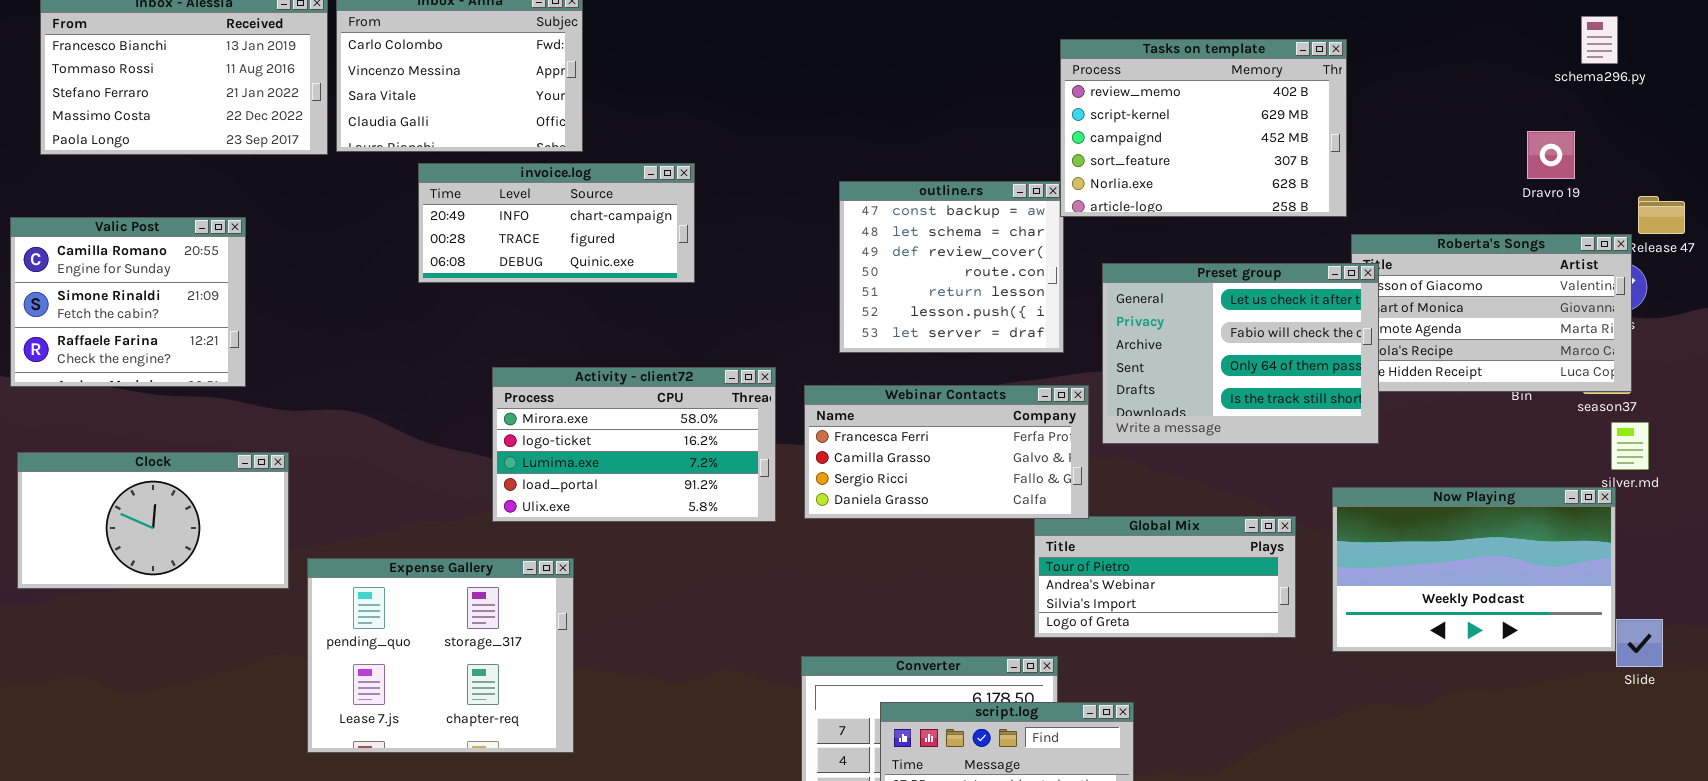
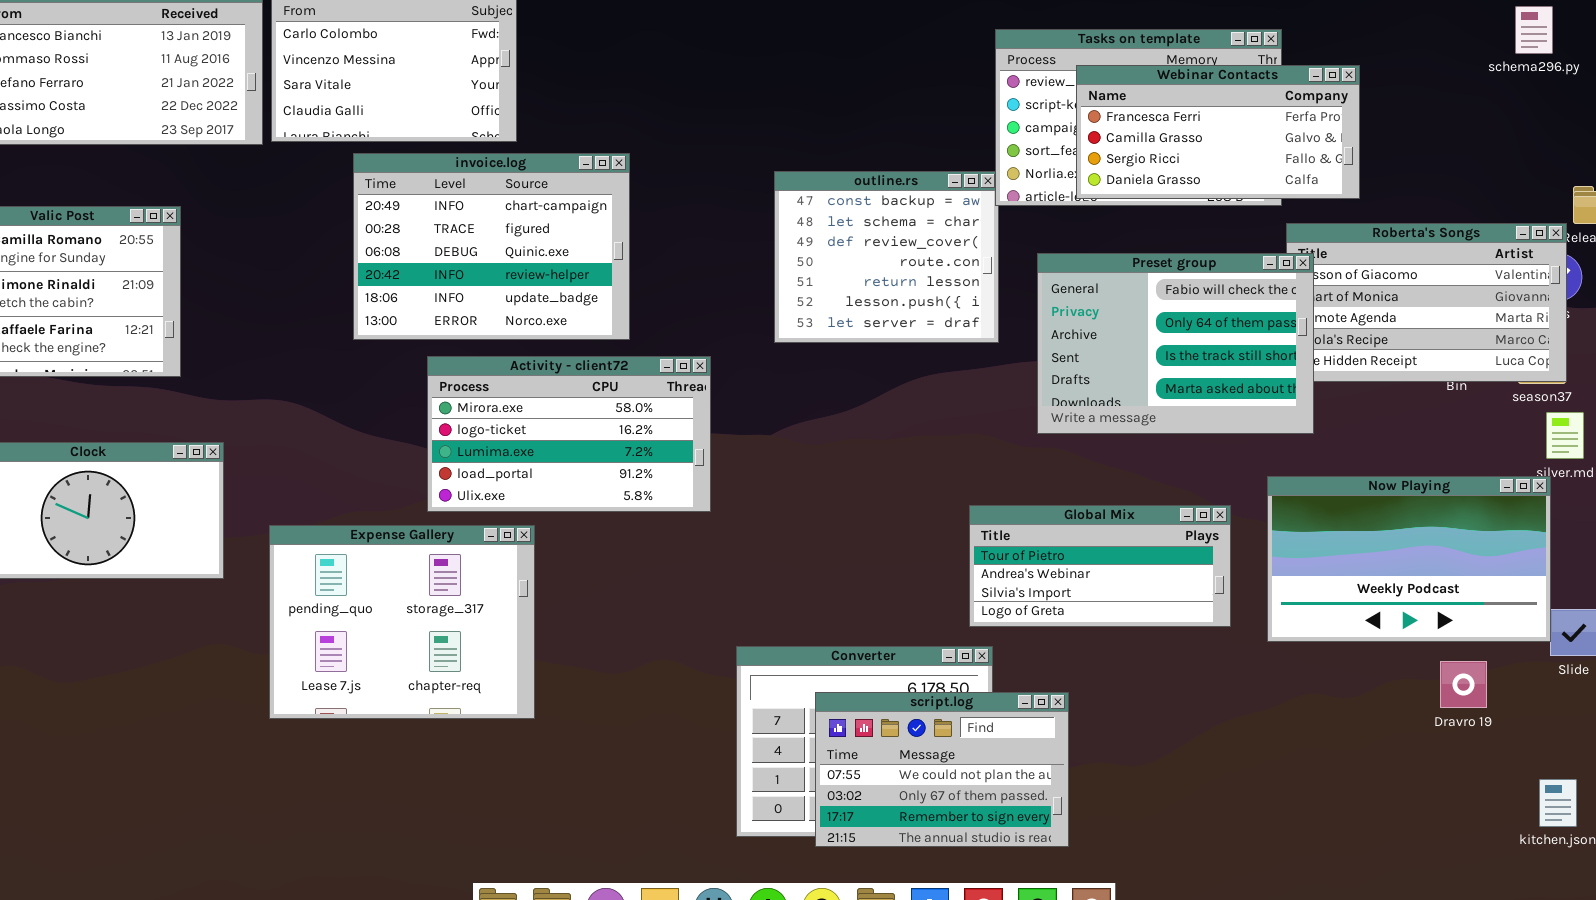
Dravro 19: [1527,131,1575,179] -> [1440,661,1487,708], moved
invoice.log: [418,163,695,283] -> [353,153,630,340], resized
Preset group: [1102,263,1379,444] -> [1037,253,1314,434], scrolled down 1 row
Webinar Contacts: [804,385,1089,519] -> [1076,65,1360,199], moved
Expense Gallery: [307,558,574,753] -> [269,525,535,719], moved

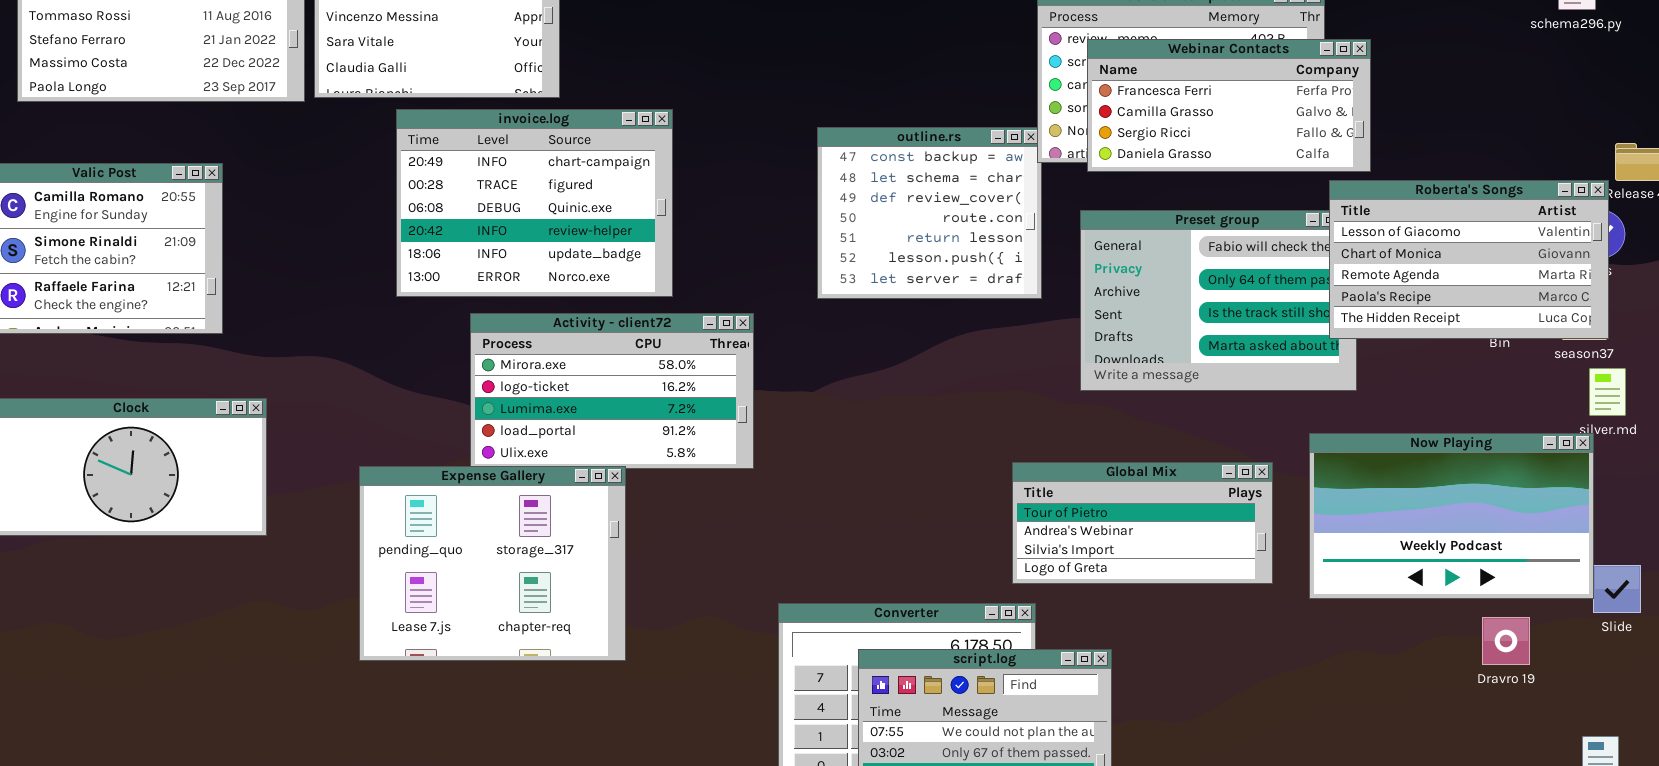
Webinar Contacts: [1076,65,1360,199] -> [1087,39,1371,172], moved
Roberta's Songs: [1286,223,1567,382] -> [1329,180,1609,339], raised
Expense Gallery: [269,525,535,719] -> [359,466,626,661], moved

